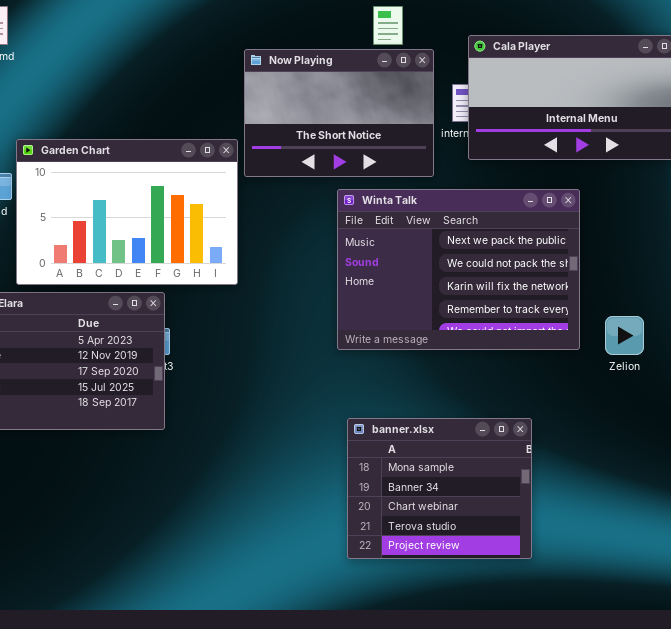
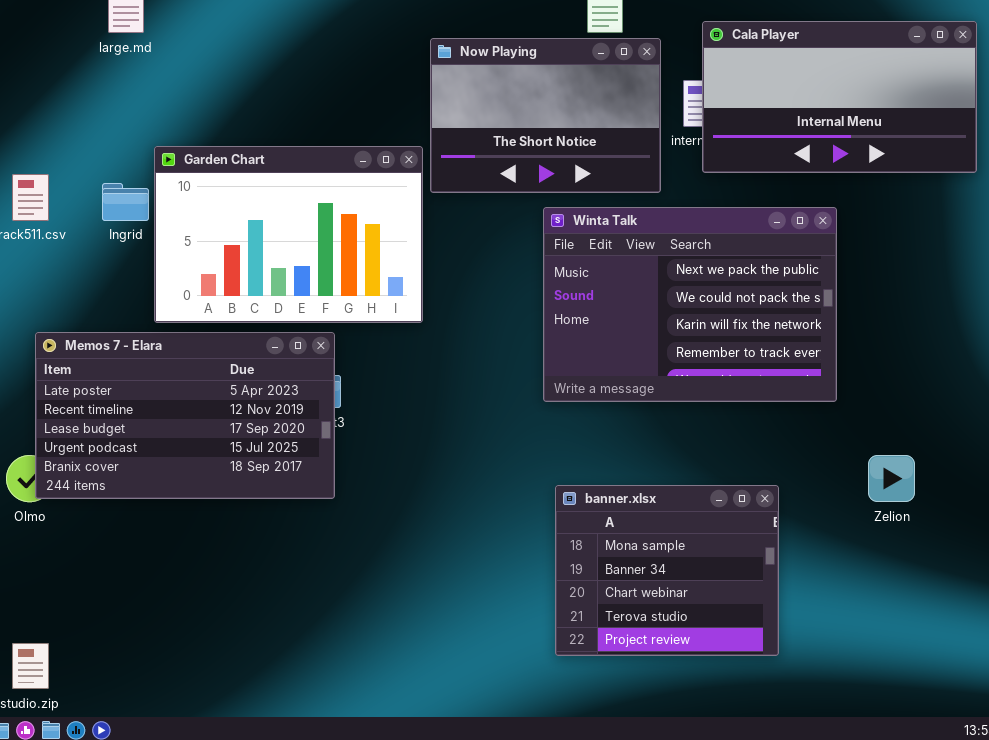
Zelion: [605,316,644,355] -> [868,455,915,502], moved

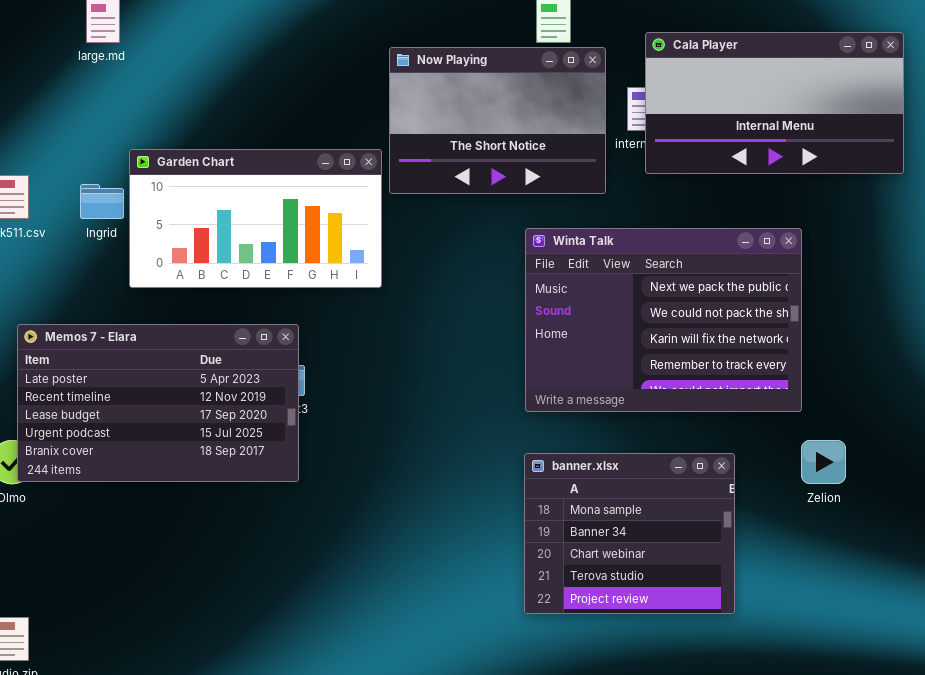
Garden Chart: [154,146,423,323] -> [129,149,382,288], resized
Winta Talk: [543,207,837,402] -> [525,228,802,412], moved
banner.xlsx: [555,485,779,656] -> [524,453,735,614], moved

